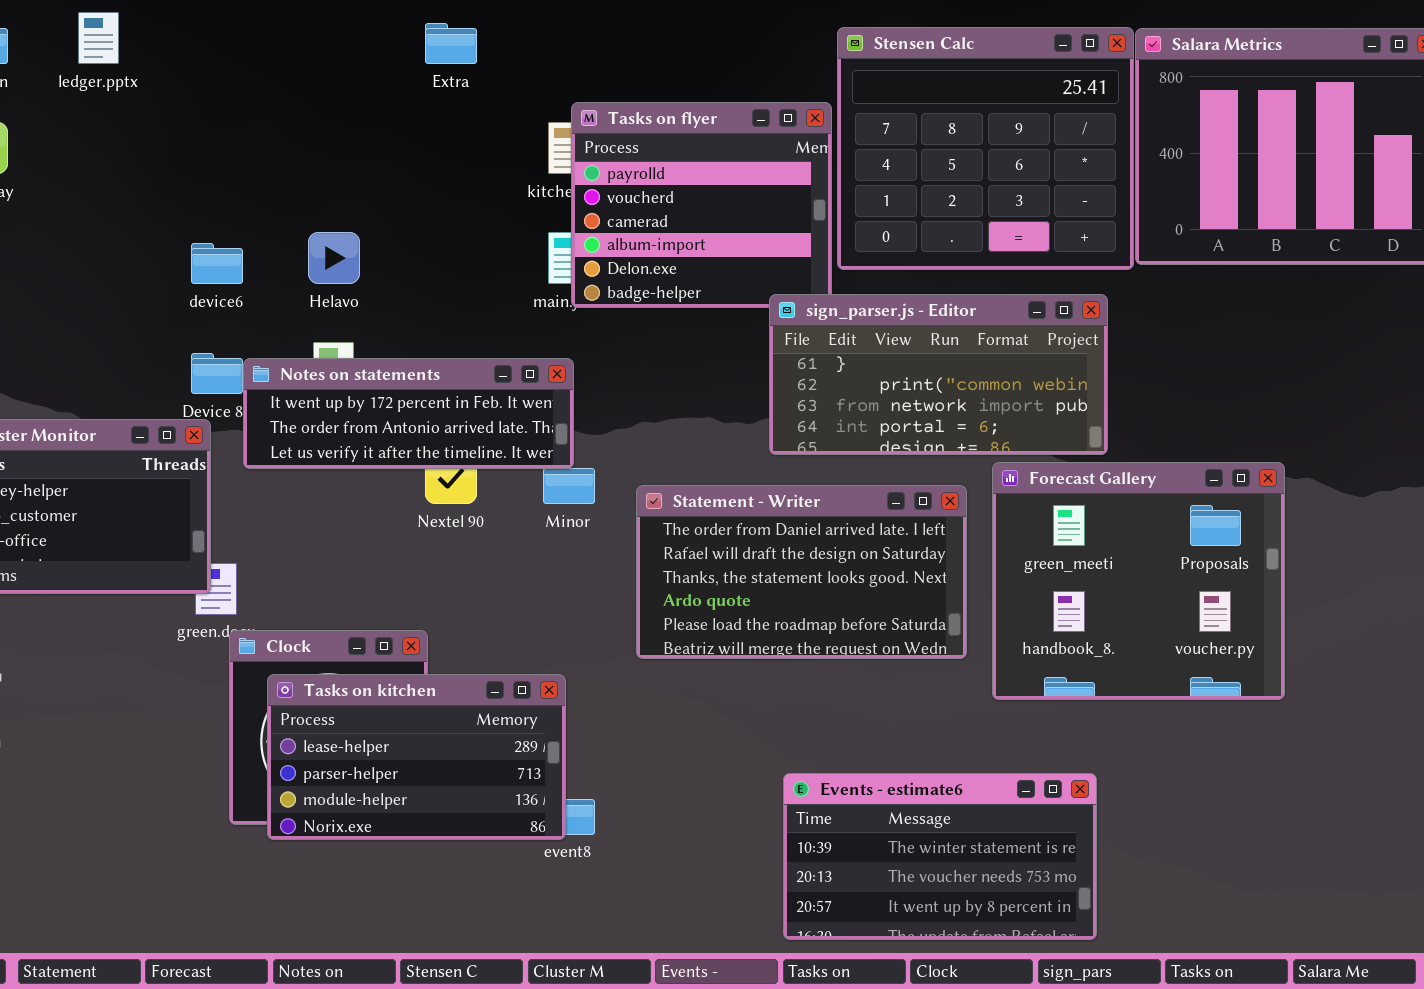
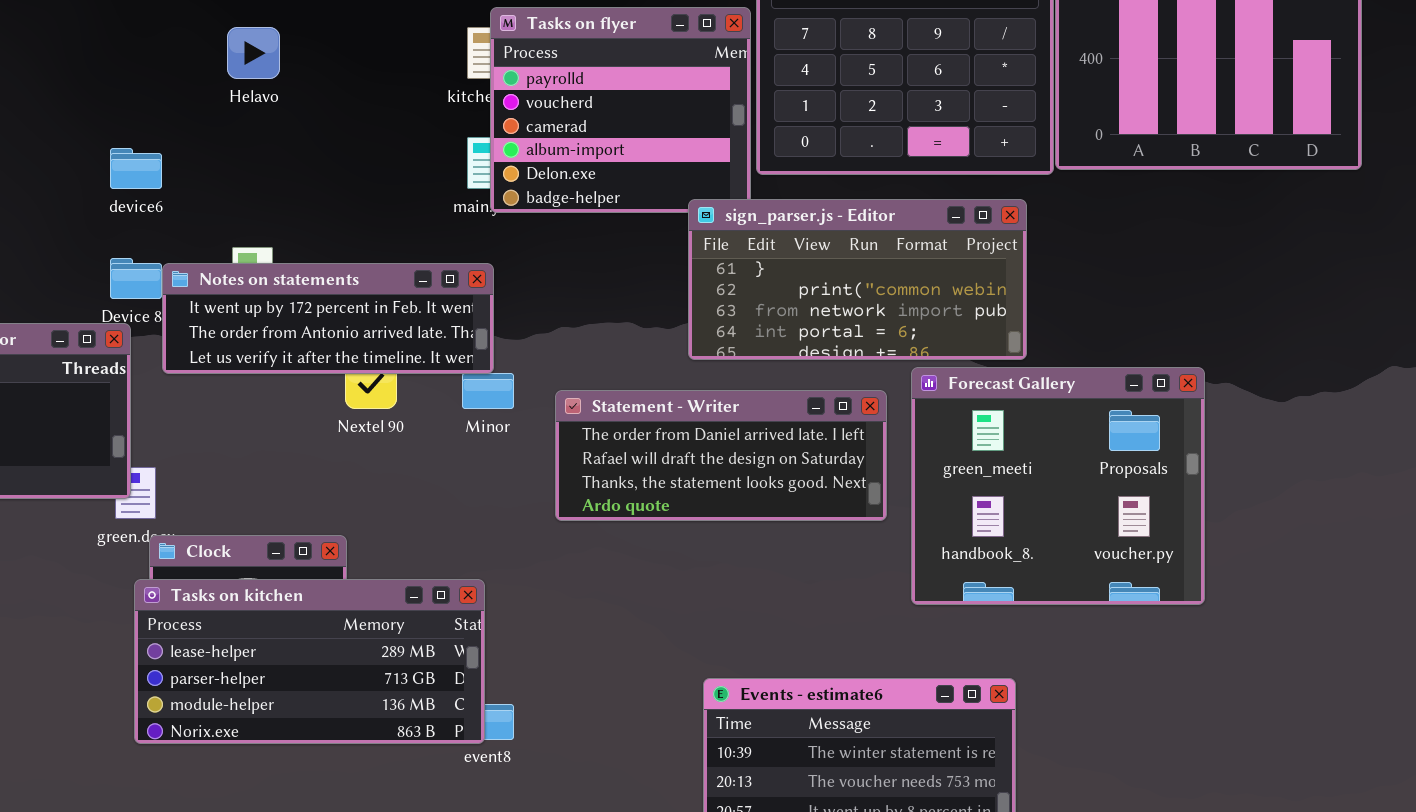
Helavo: [308,232,360,284] -> [227,27,280,79], moved
Statement - Writer: [636,485,967,659] -> [555,390,887,521], resized
Tasks on kitchen: [267,674,566,840] -> [134,579,485,744], resized

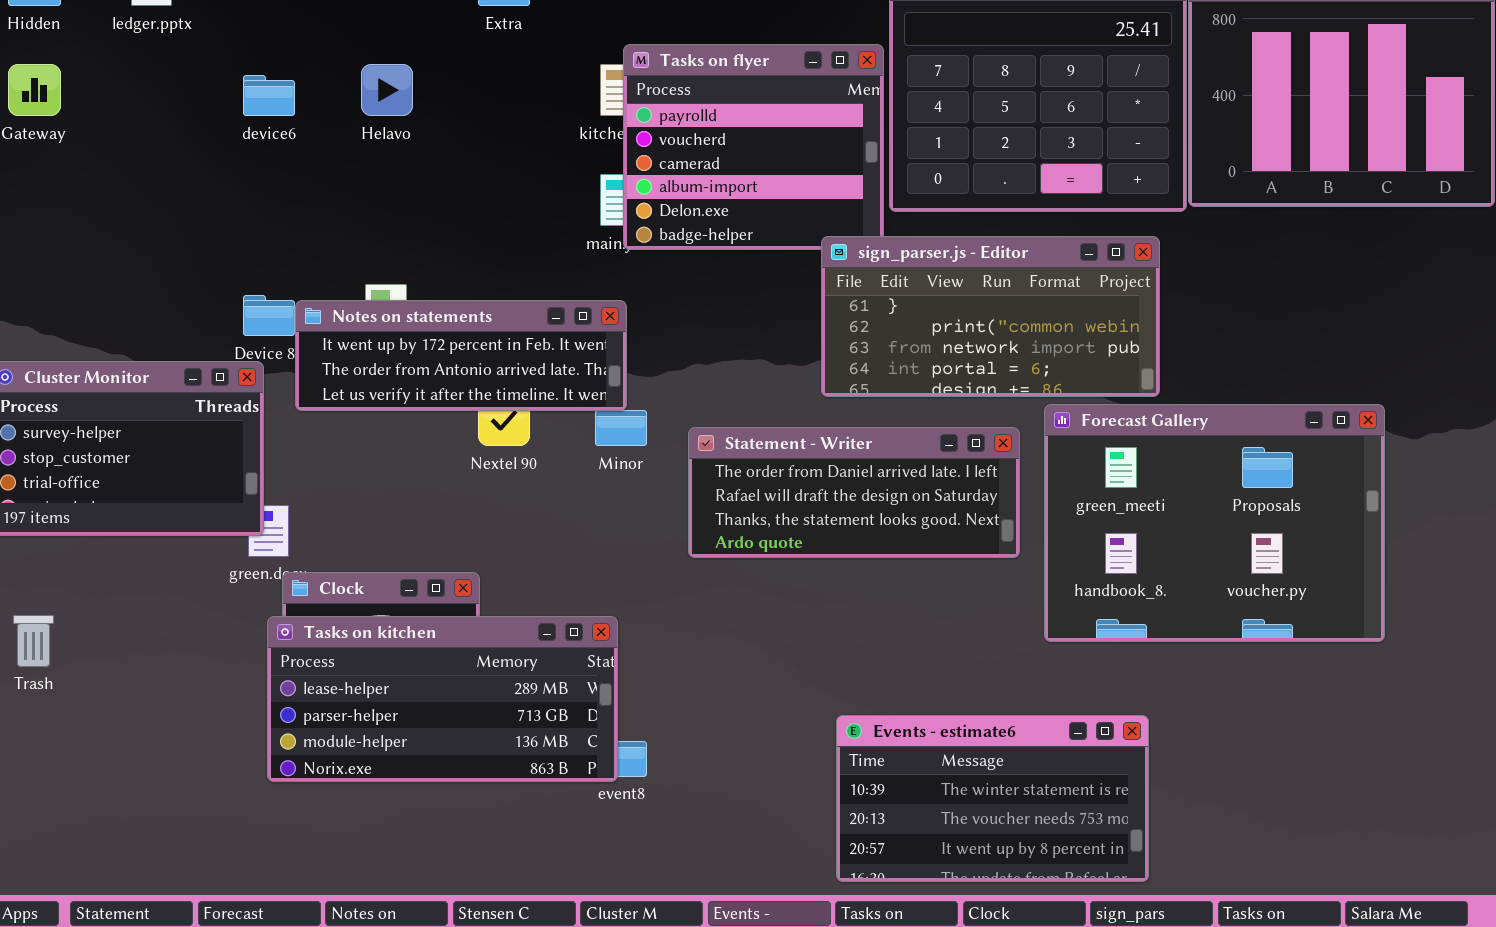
device6: [110,148,162,189] -> [243,75,295,116], moved
Forecast Gallery: [911,367,1205,605] -> [1044,404,1385,642], resized

